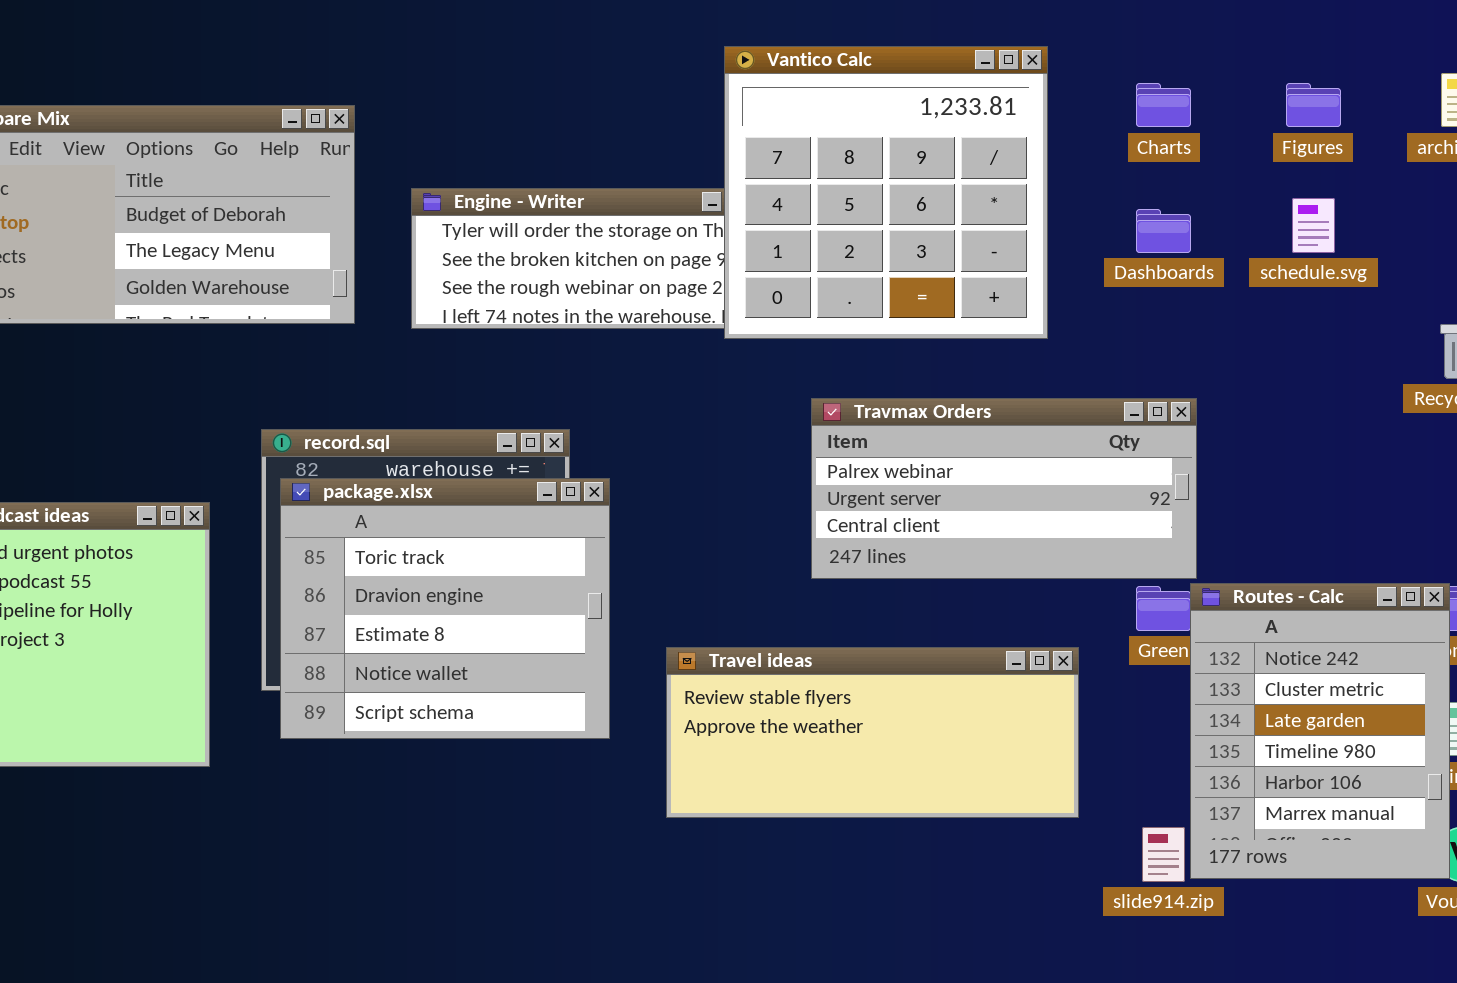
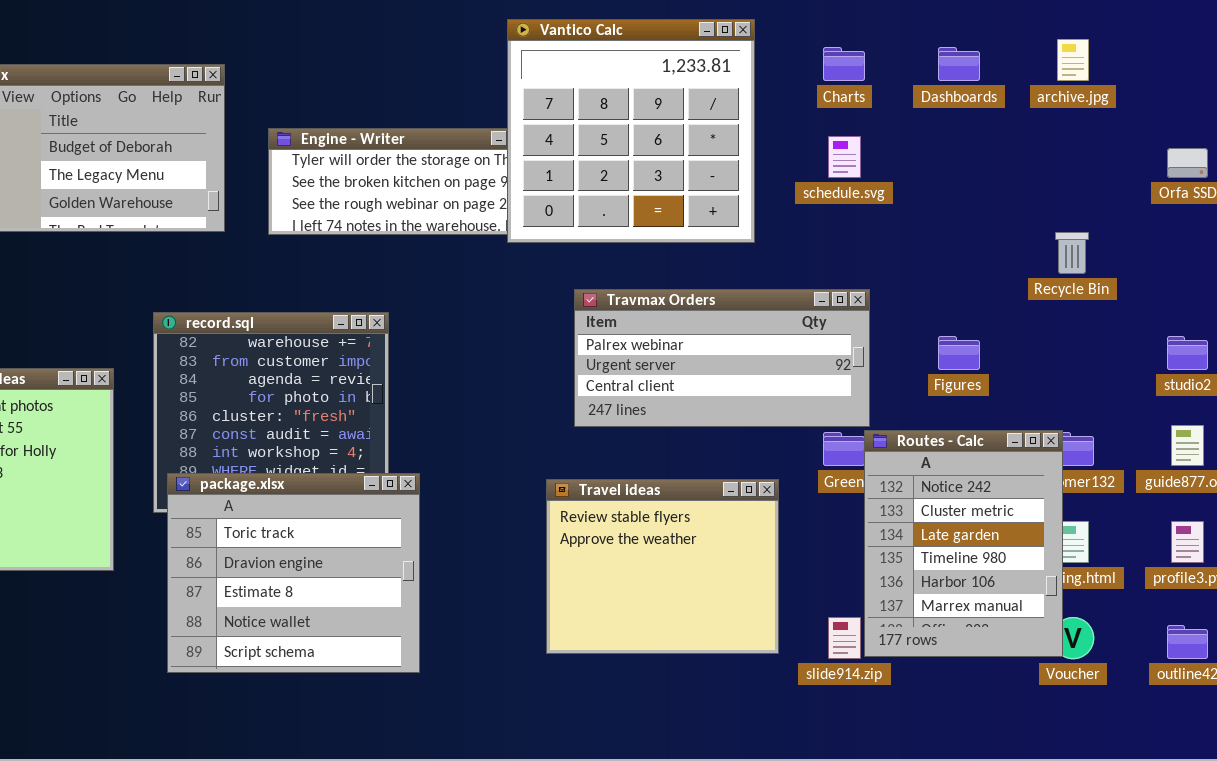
Figures: [1286,83,1341,127] -> [938,336,980,370], moved
schedule.svg: [1292,198,1335,253] -> [828,136,861,178], moved
Dashboards: [1136,209,1191,253] -> [938,47,980,81], moved
package.xlsx: [280,478,610,739] -> [167,473,420,673], moved
Travel ideas: [666,647,1079,818] -> [546,479,779,654], resized

